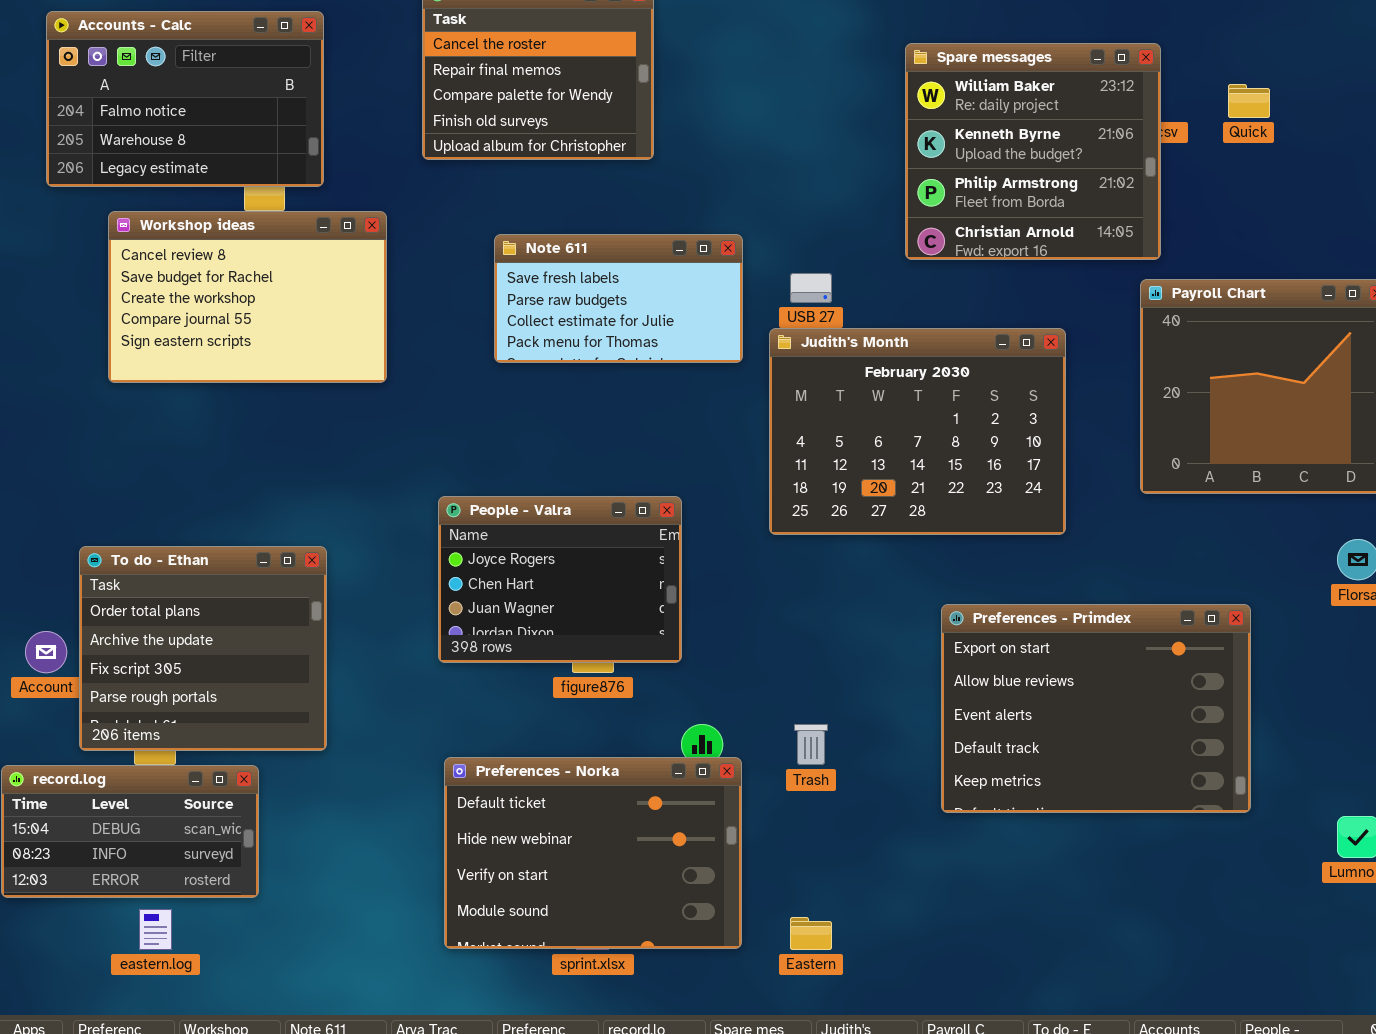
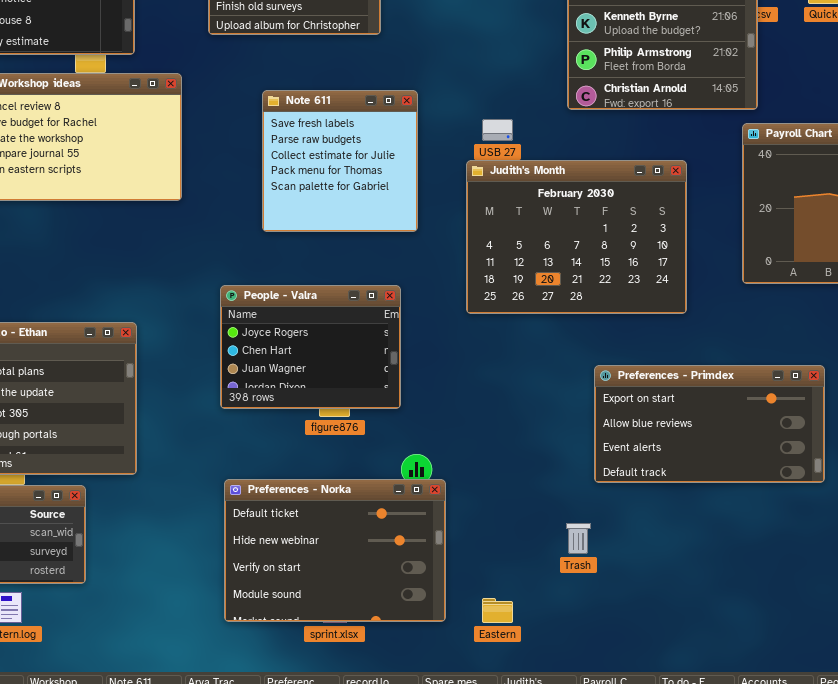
Note 611: [494,234,743,363] -> [262,90,418,232], resized
Preferences - Primdex: [941,604,1251,813] -> [594,365,825,483], resized
Trash: [794,724,828,765] -> [566,523,591,554], moved

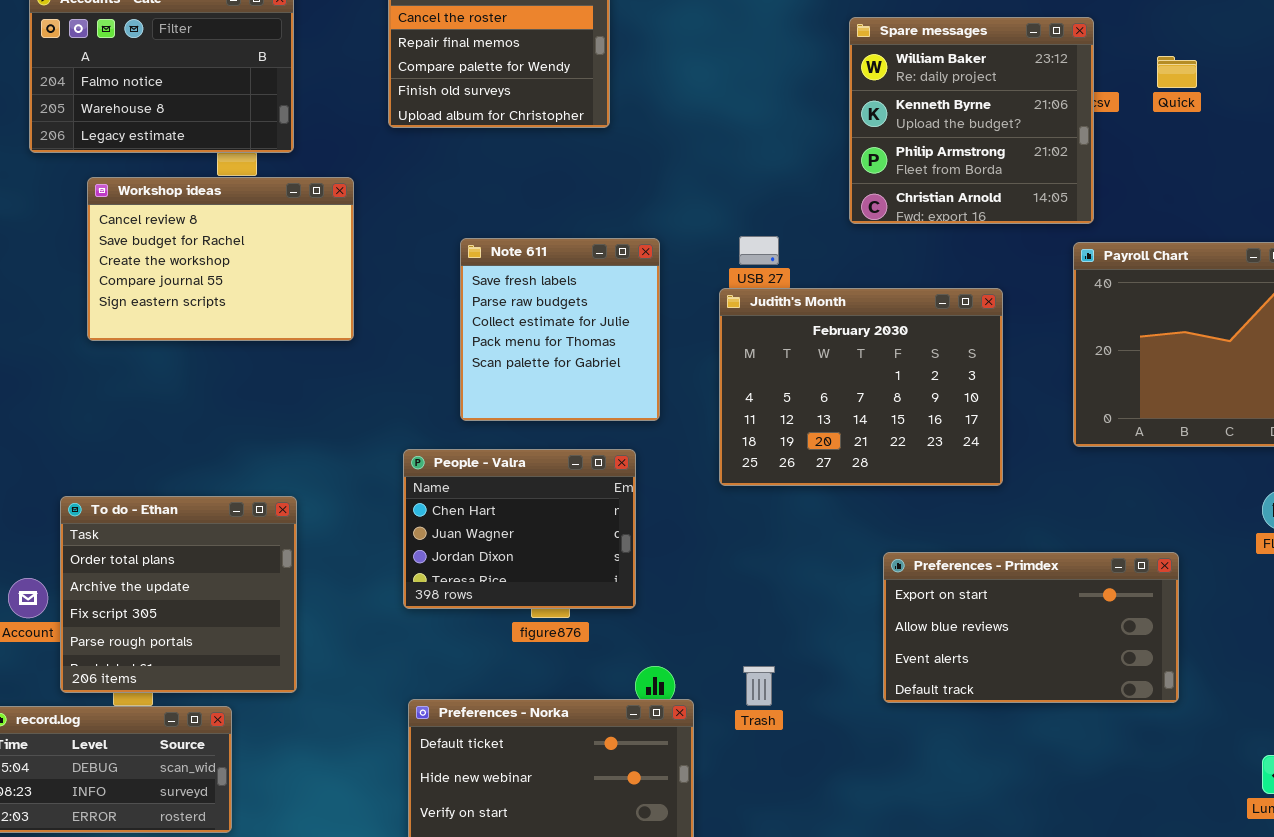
Note 611: [262,90,418,232] -> [460,238,660,421], moved
People - Valra: [220,285,401,409] -> [403,449,636,609], scrolled down 1 row
Trash: [566,523,591,554] -> [743,666,775,706], moved

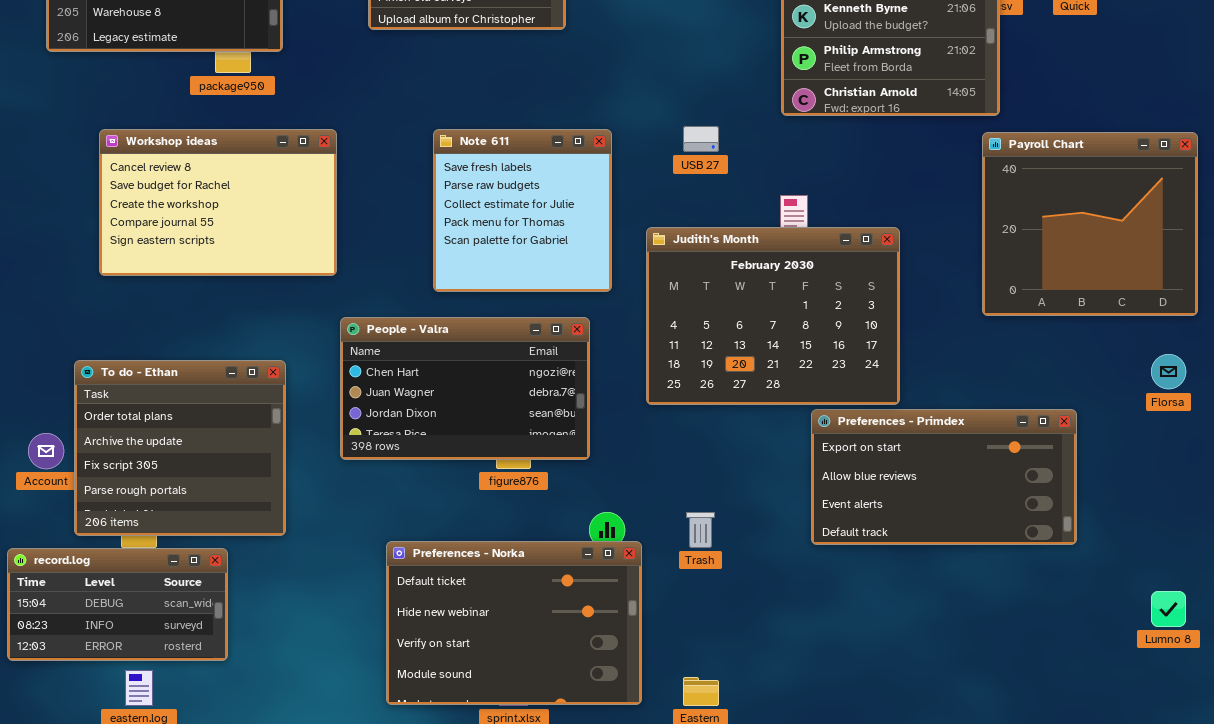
Workshop ideas: [87,177,354,341] -> [99,129,337,276], moved
Judith's Month: [719,288,1003,486] -> [646,227,900,405], moved
People - Valra: [403,449,636,609] -> [340,317,590,460], resized

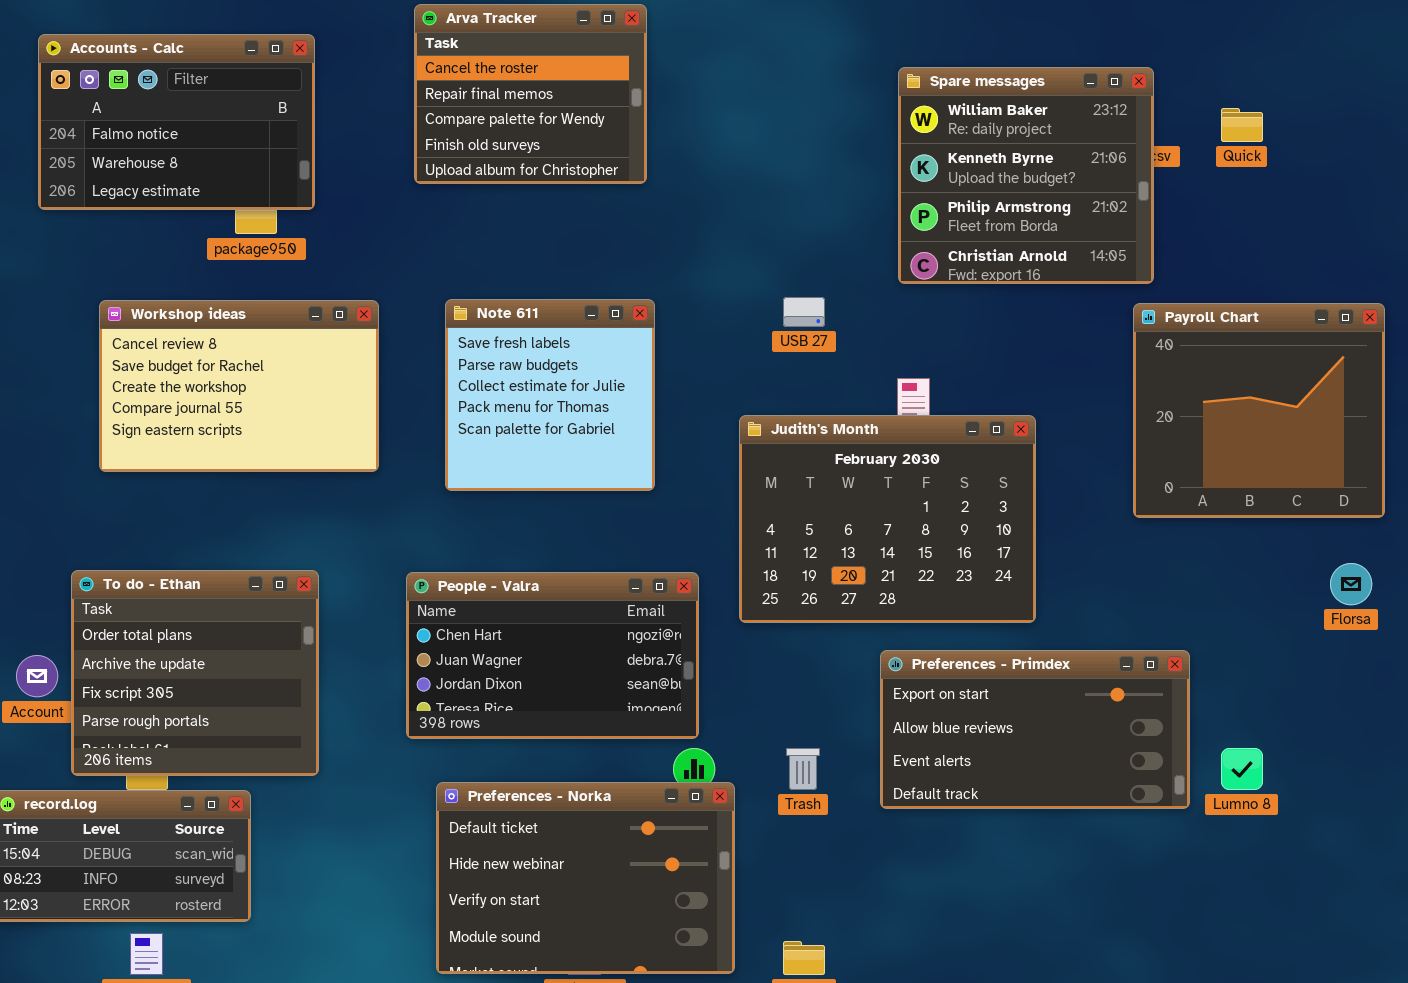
Note 611: [433,129,612,292] -> [445,299,655,491], moved
People - Valra: [340,317,590,460] -> [406,572,699,739], moved
Preferences - Primdex: [811,409,1077,545] -> [880,650,1190,809], moved
Lumno 8: [1151,591,1186,627] -> [1221,748,1263,790], moved

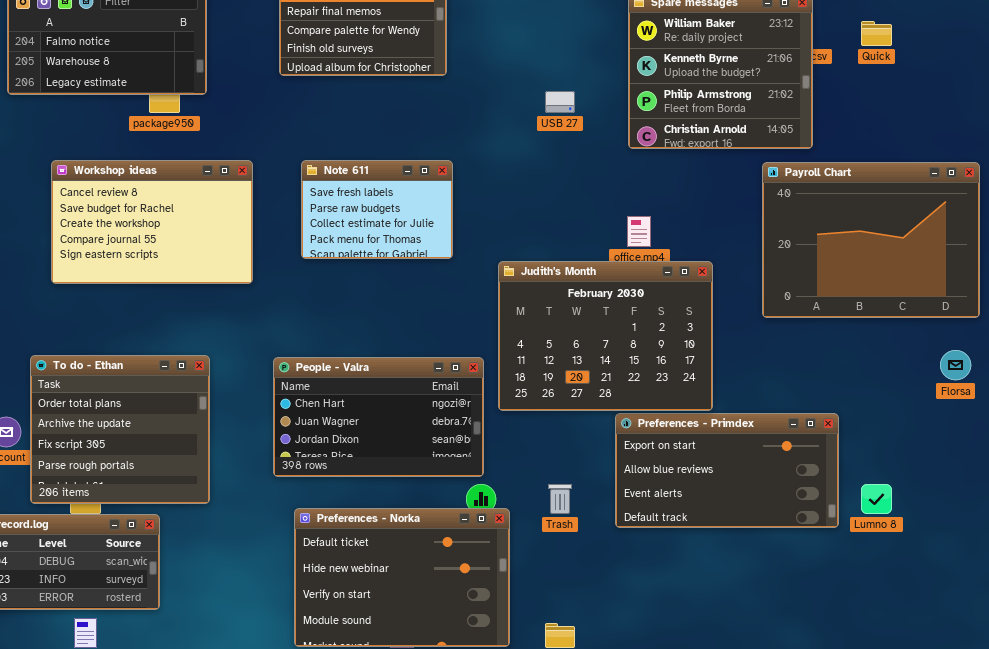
USB 27: [783,297,825,327] -> [545,91,575,113], moved
Note 611: [445,299,655,491] -> [301,160,453,259], resized
Payroll Chart: [1133,303,1385,518] -> [762,162,980,318], resized
Judith's Month: [739,415,1036,623] -> [498,261,713,411], moved

